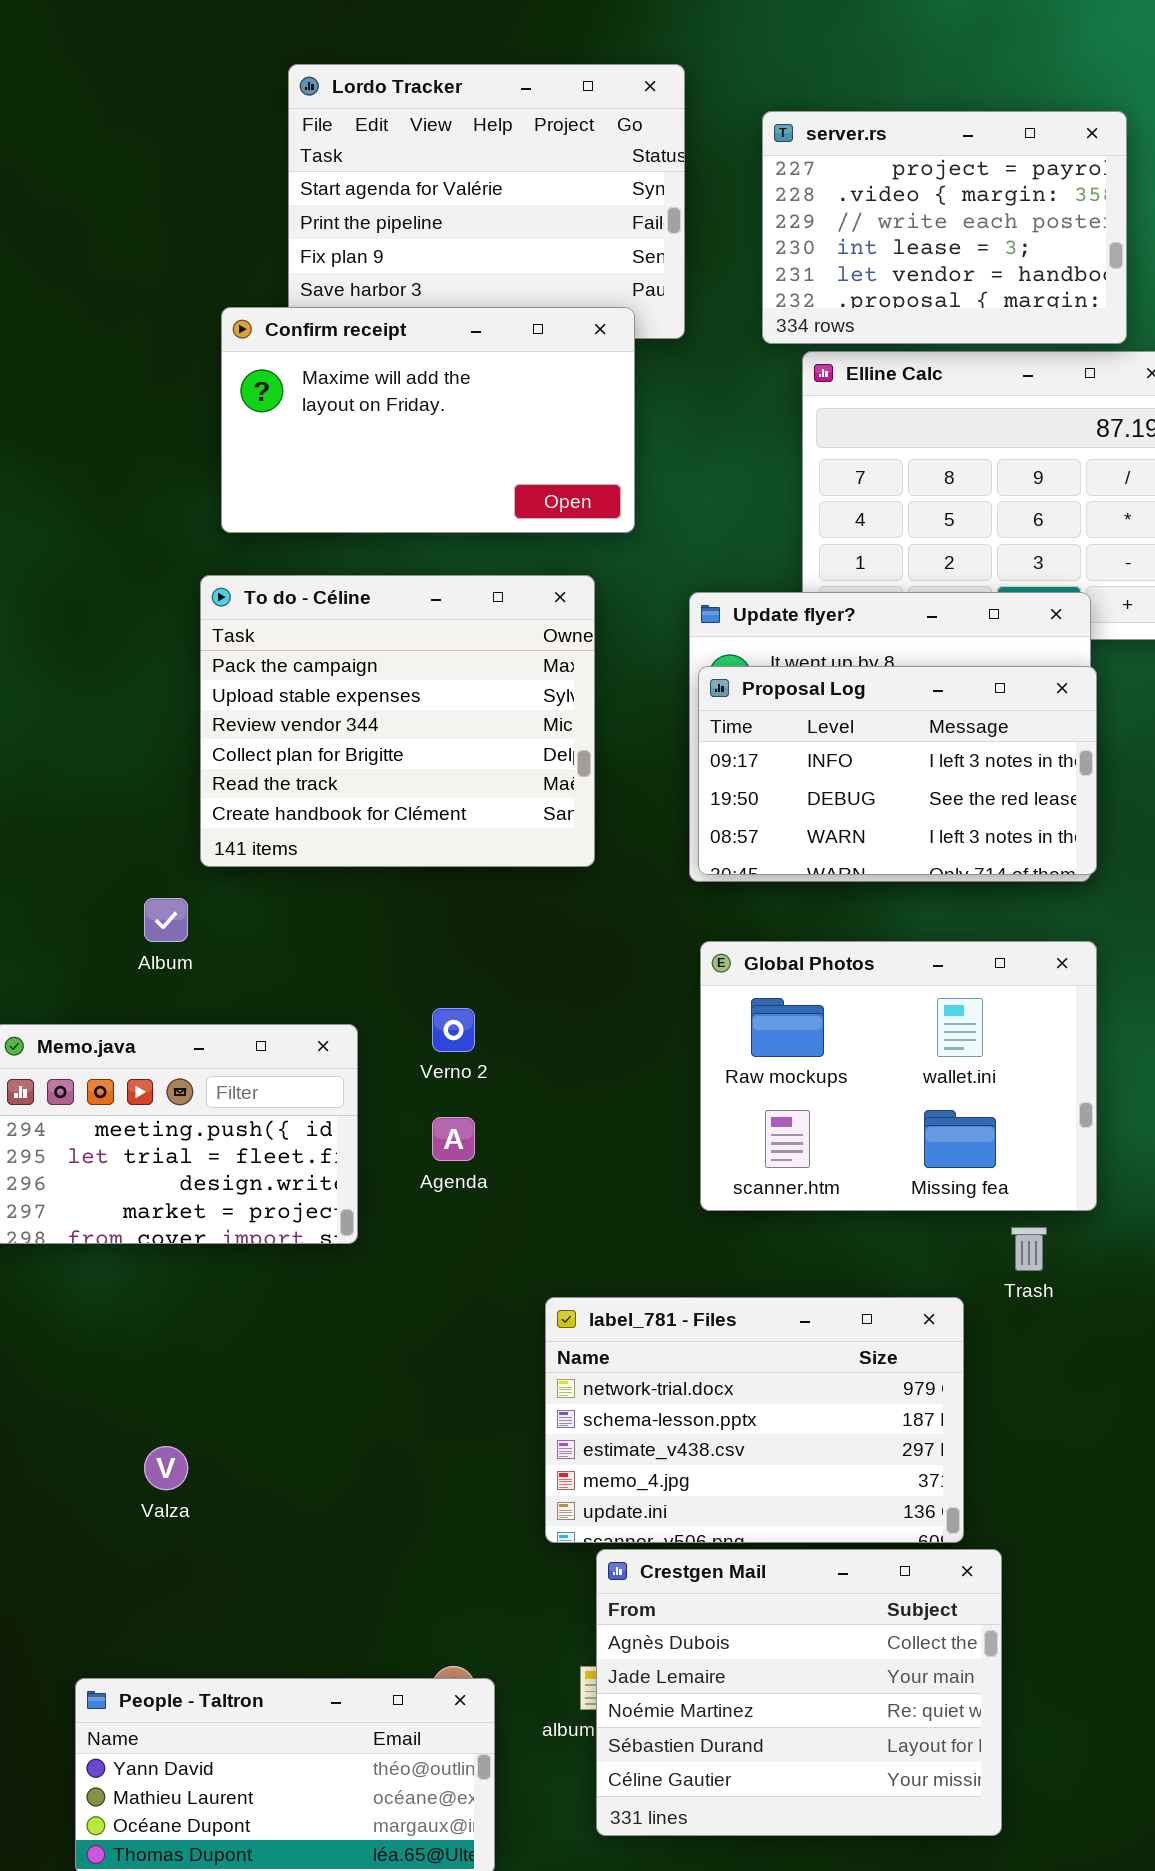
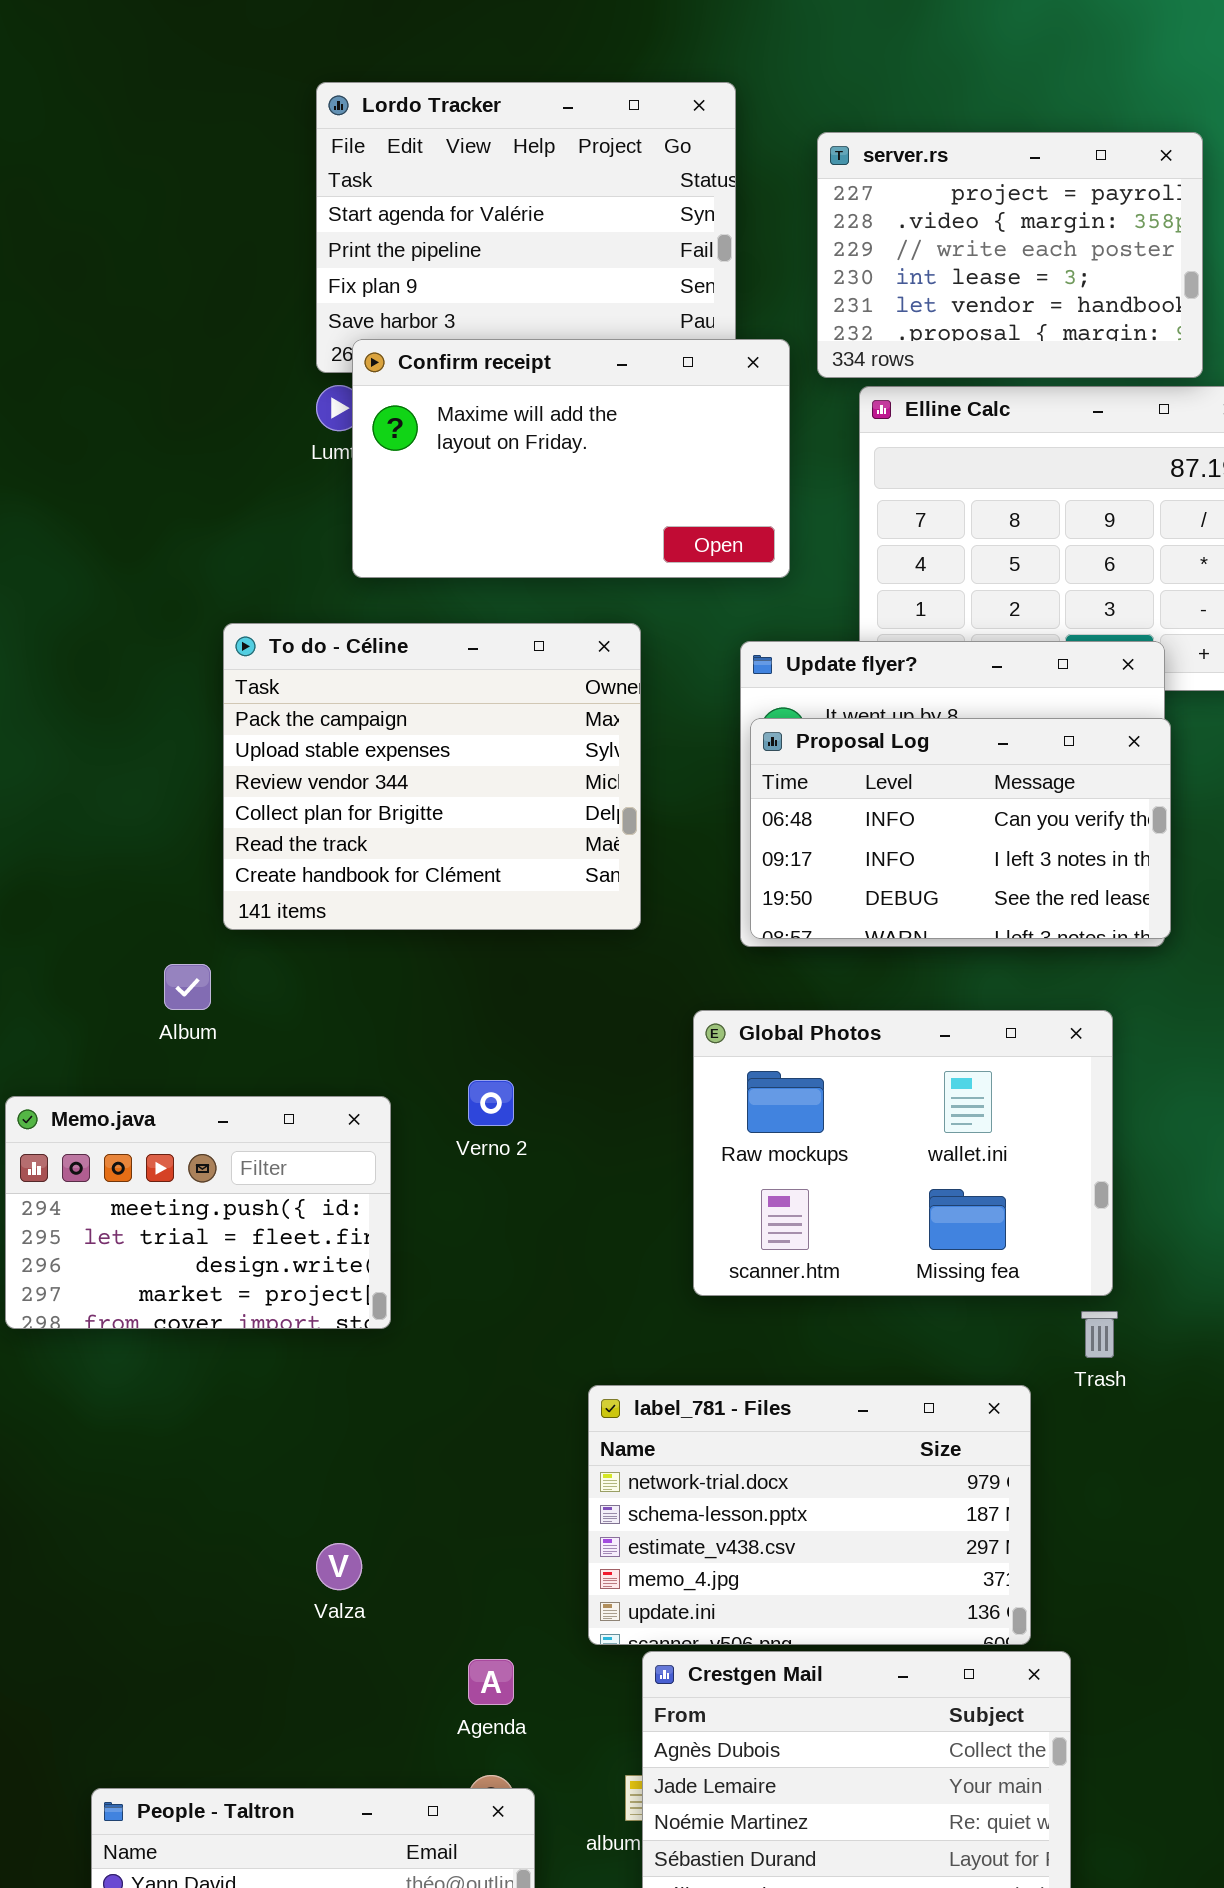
Confirm receipt: [221,307,635,533] -> [352,339,790,578], moved
Proposal Log: [698,666,1097,875] -> [750,718,1171,939], scrolled up 1 row
Global Photos: [700,941,1097,1211] -> [693,1010,1113,1296], moved
Agenda: [432,1117,475,1161] -> [468,1659,514,1705], moved
Valza: [144,1446,188,1490] -> [316,1543,362,1590], moved

